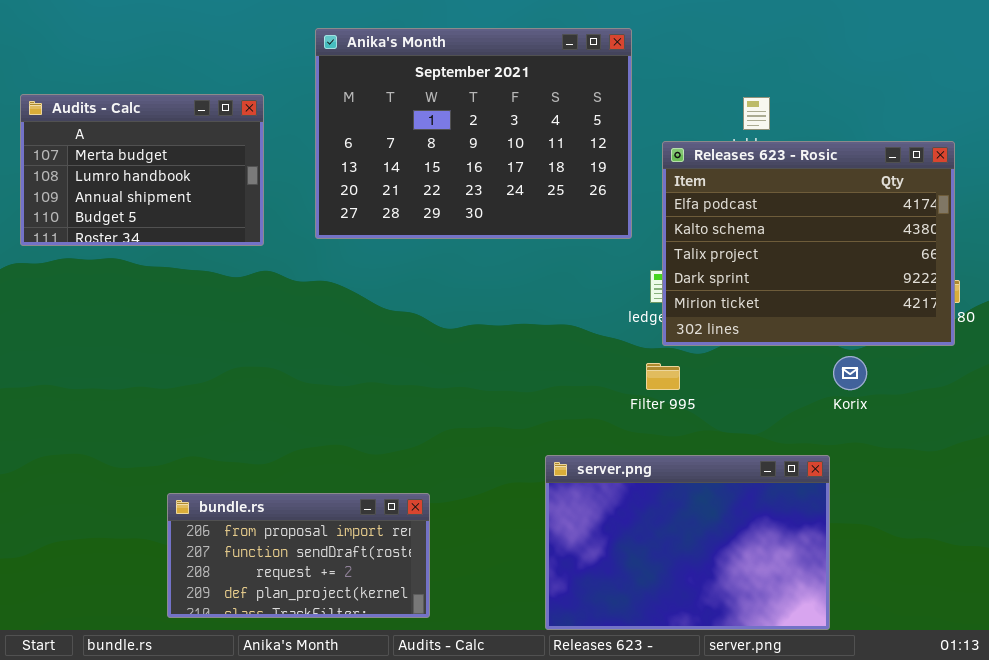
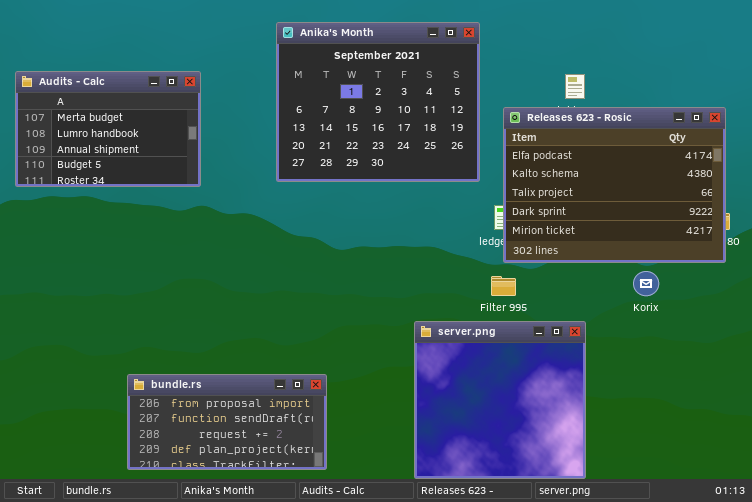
Anika's Month: [315,28,632,239] -> [276,22,480,182], resized
server.png: [545,455,830,630] -> [414,321,586,479], resized

